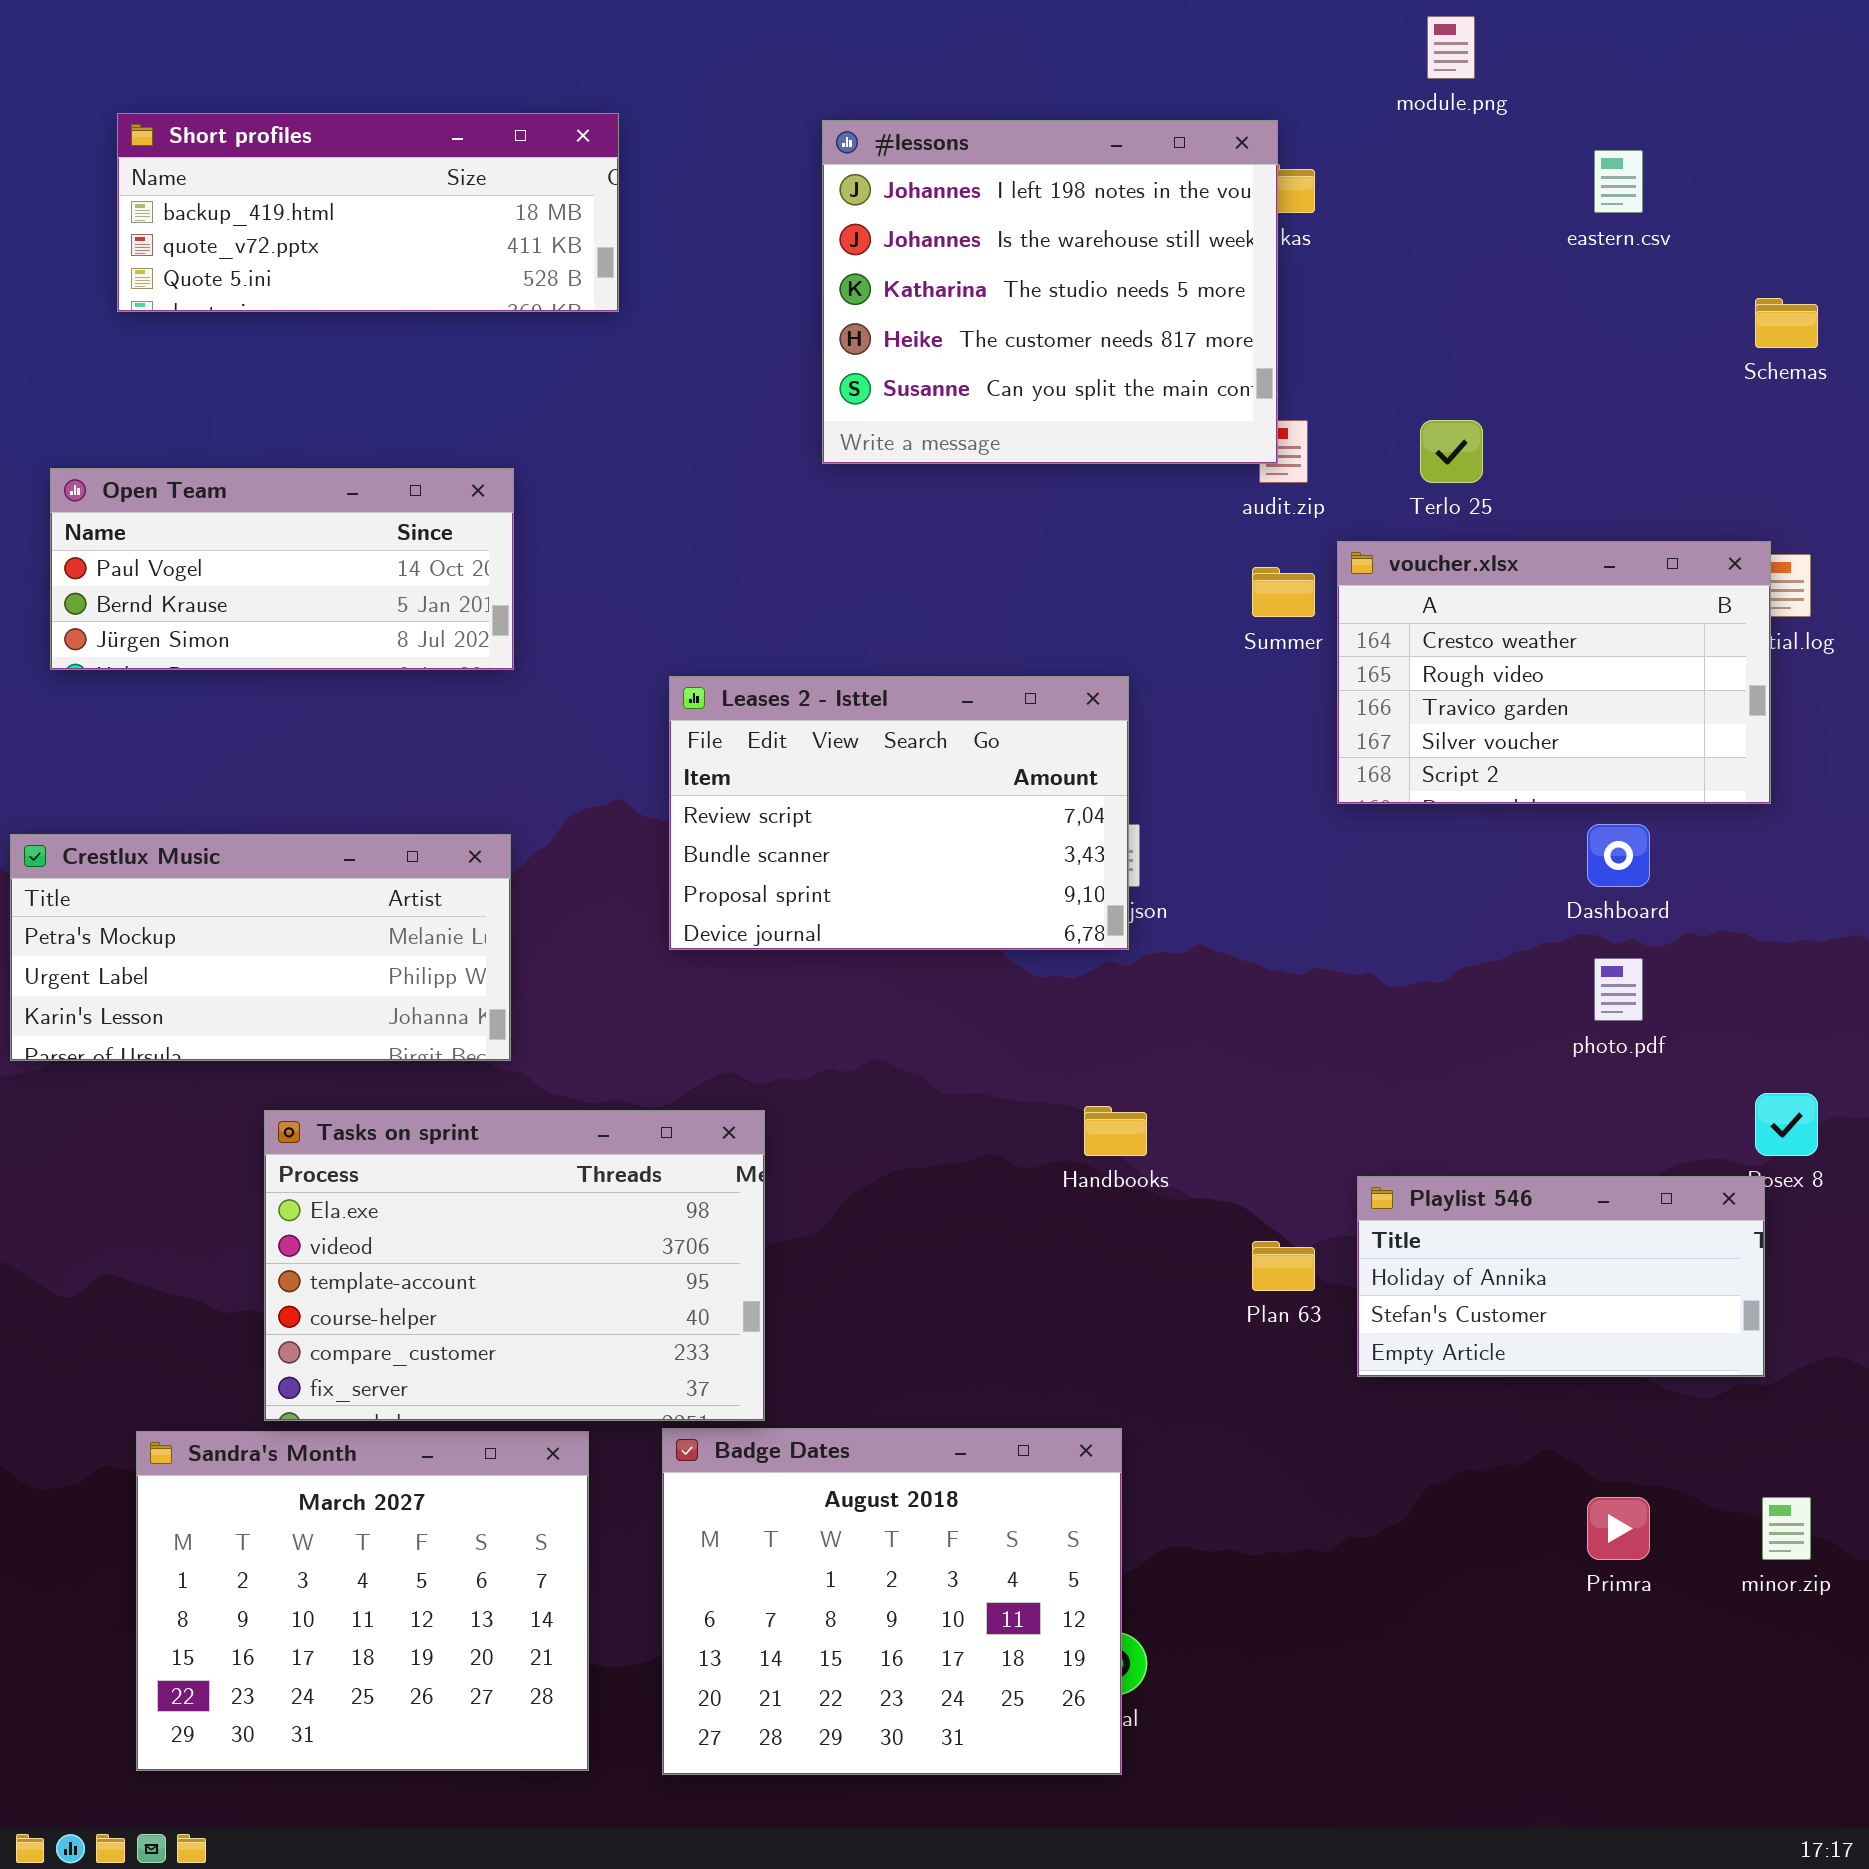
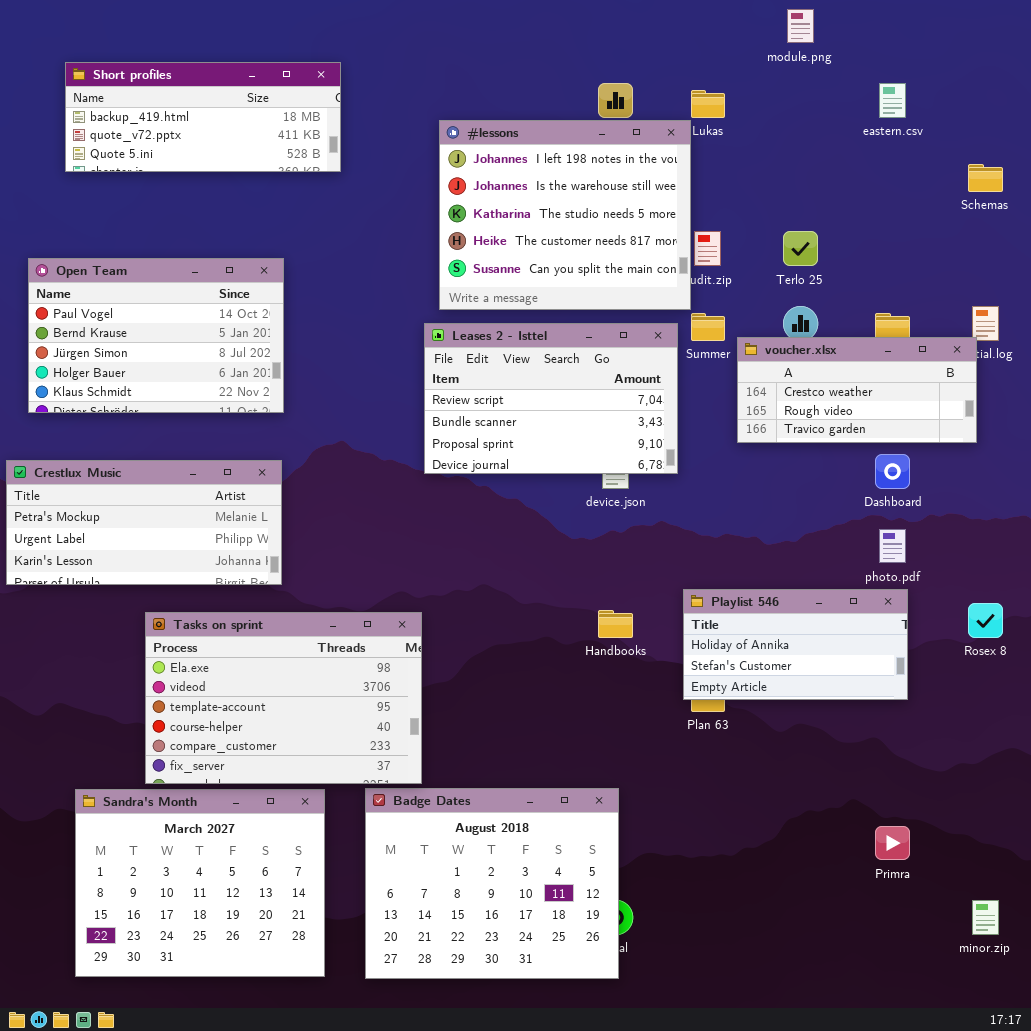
#lessons: [822,120,1278,464] -> [439,120,691,310], moved
Open Team: [50,468,514,670] -> [28,258,284,413], resized
voucher.xlsx: [1337,541,1771,804] -> [737,337,977,443], resized
Leases 2 - Isttel: [669,676,1129,950] -> [424,323,678,474], moved
Playlist 546: [1357,1176,1765,1377] -> [683,589,908,700], moved
minor.zip: [1762,1497,1811,1560] -> [972,900,999,935], moved

